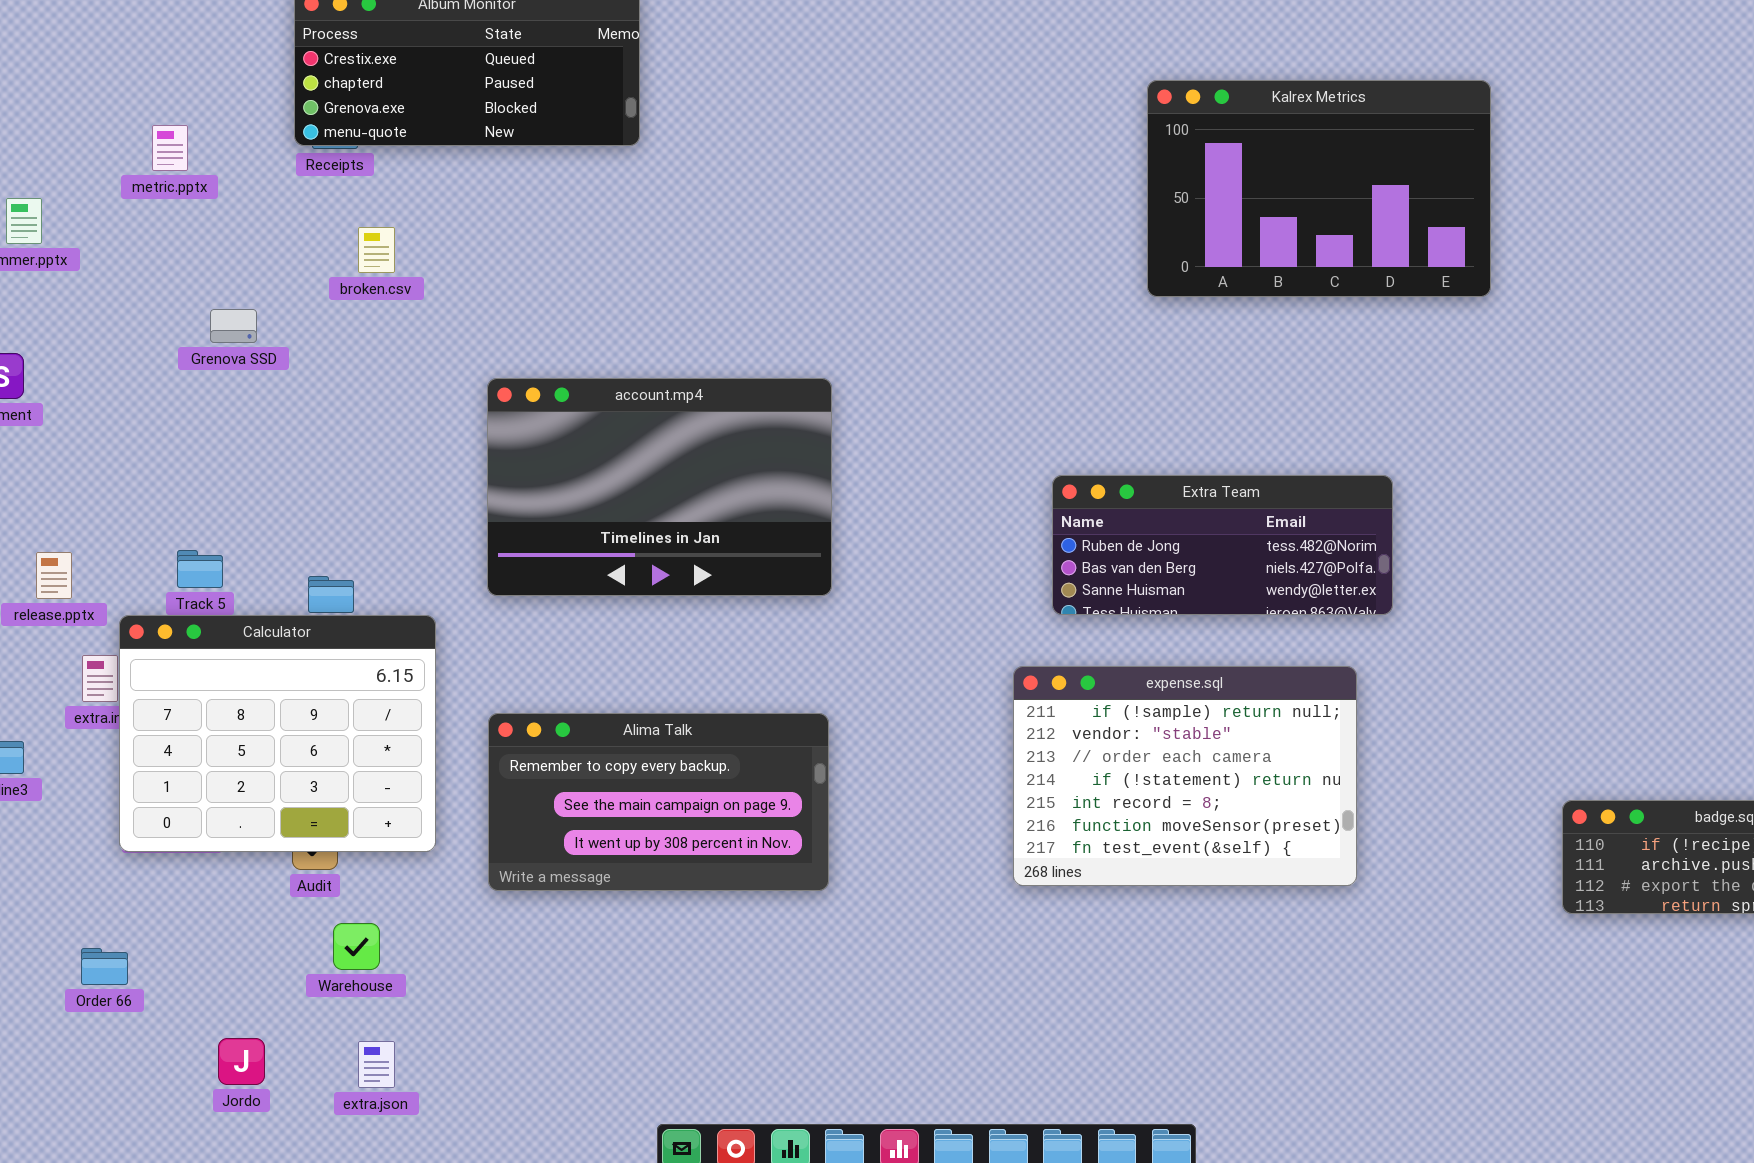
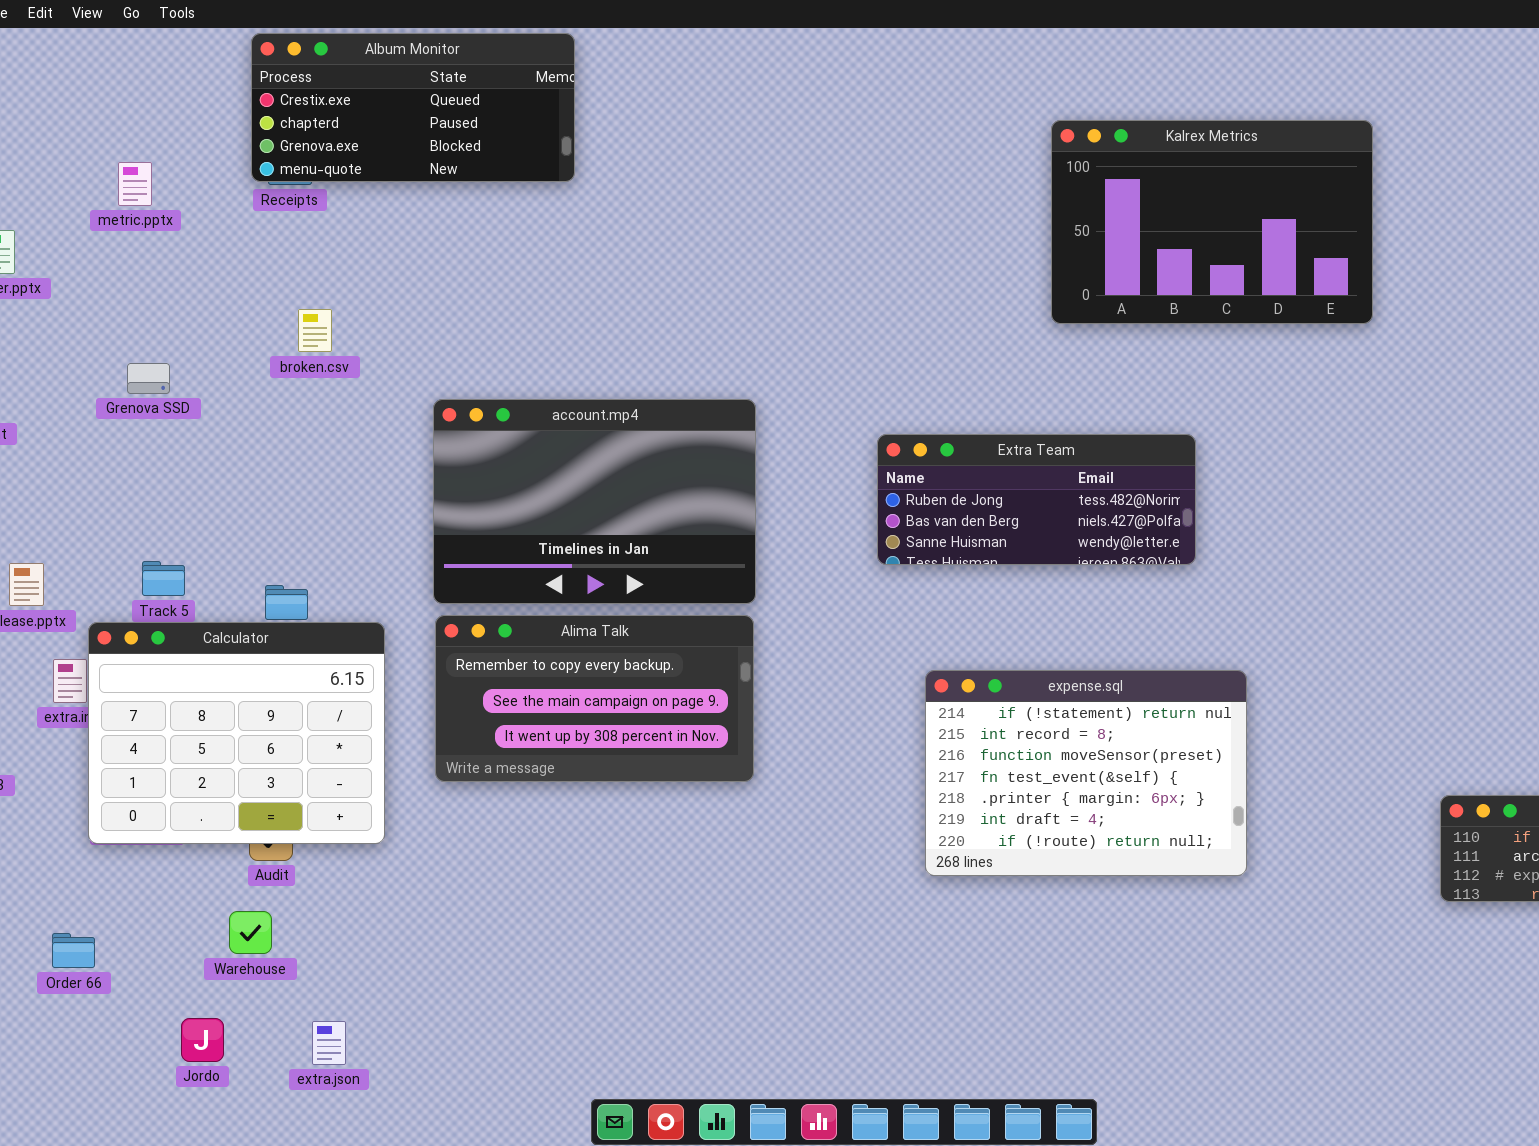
broken.csv: [358,227,395,273] -> [298,309,332,352], moved
Grenova SSD: [210,309,257,343] -> [127,363,170,394], moved
Extra Team: [1052,475,1393,615] -> [877,434,1196,565], moved
expense.sql: [1013,666,1357,886] -> [925,670,1247,876], scrolled down 3 rows
Alima Talk: [488,713,829,891] -> [435,615,754,782], moved
Warehouse: [333,923,380,970] -> [229,911,272,954], moved

